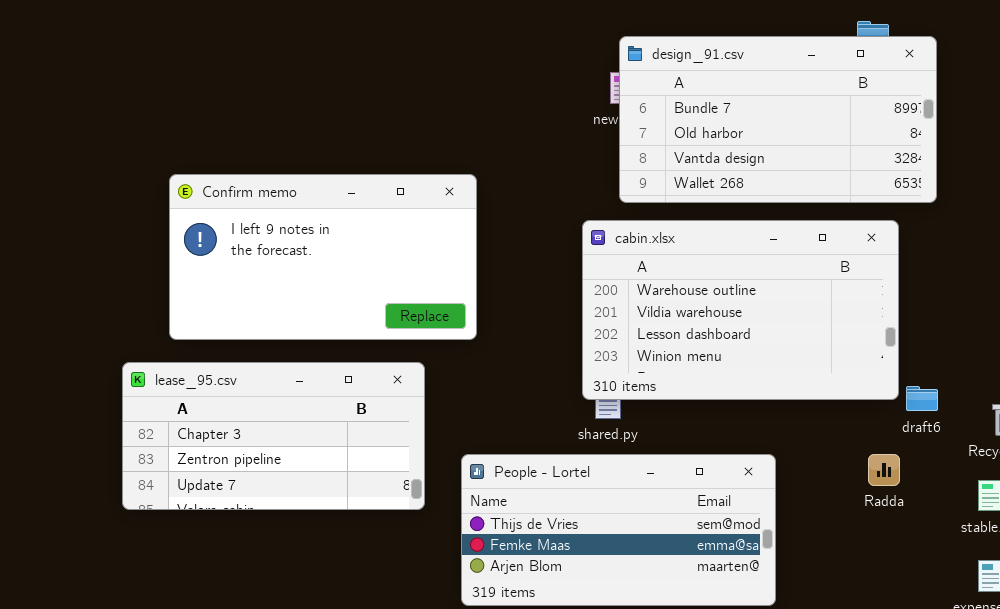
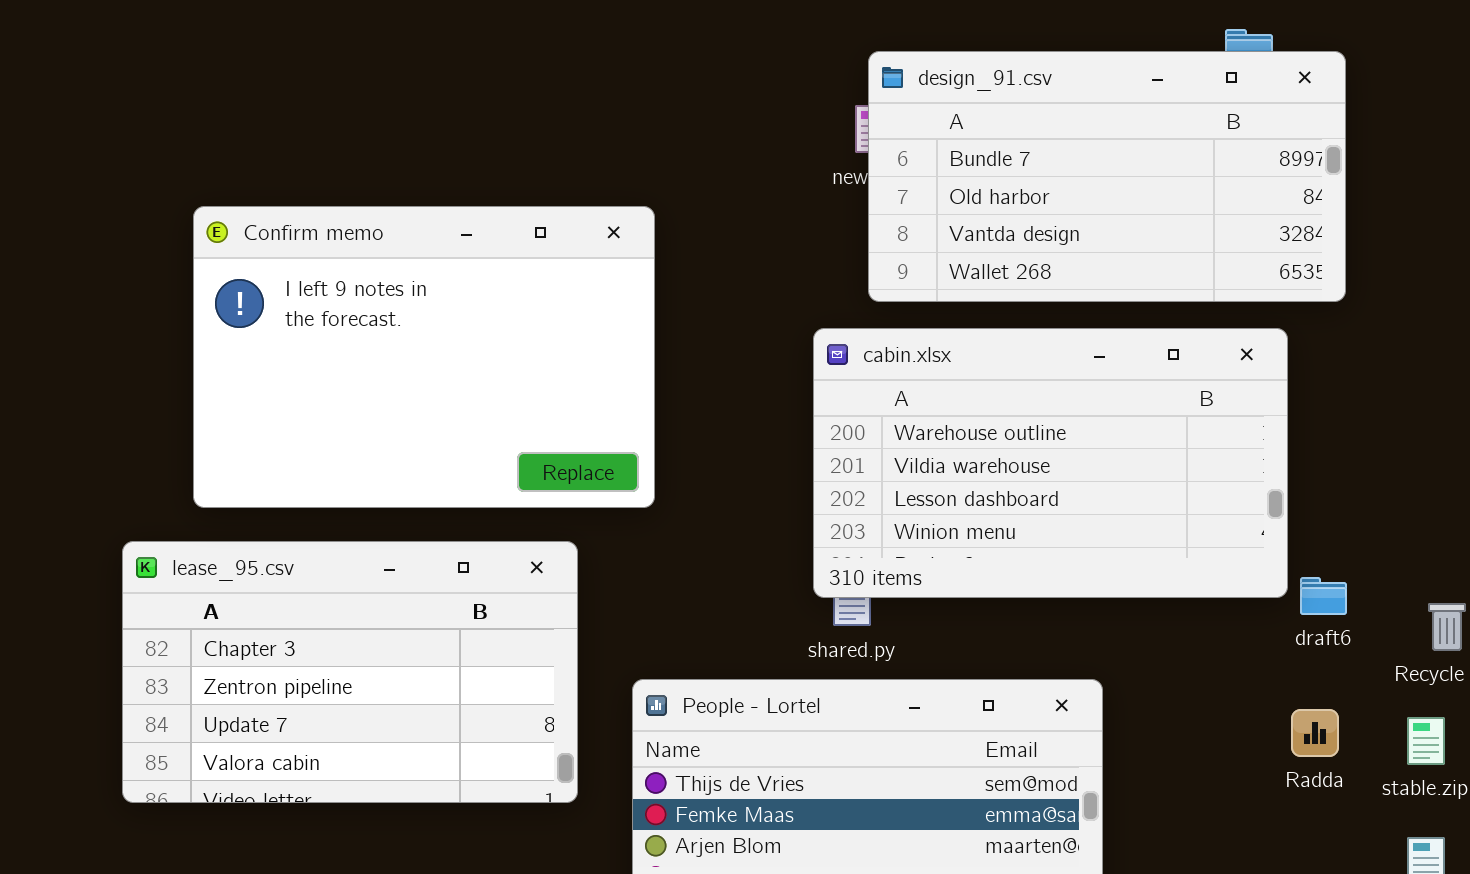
Confirm memo: [169,174,477,340] -> [193,206,655,508], resized
lease_95.csv: [122,362,425,510] -> [122,541,578,803], resized
Radda: [868,454,900,486] -> [1291,709,1339,757], moved

